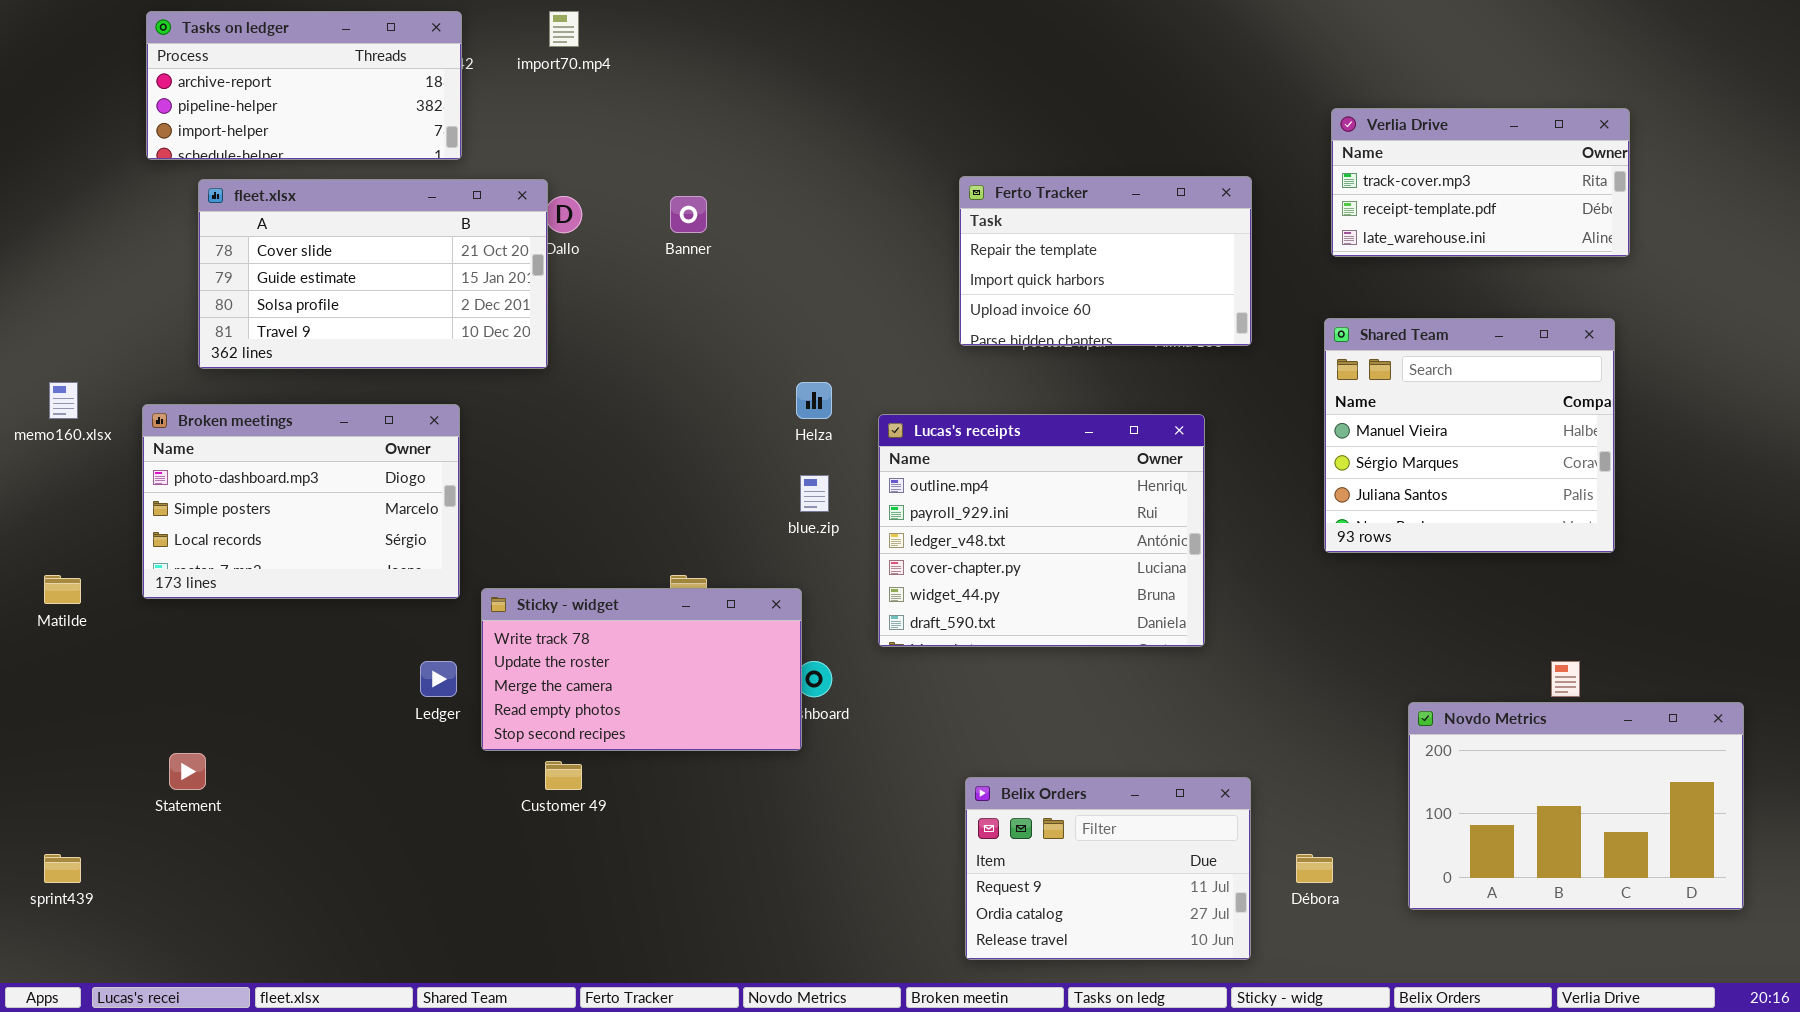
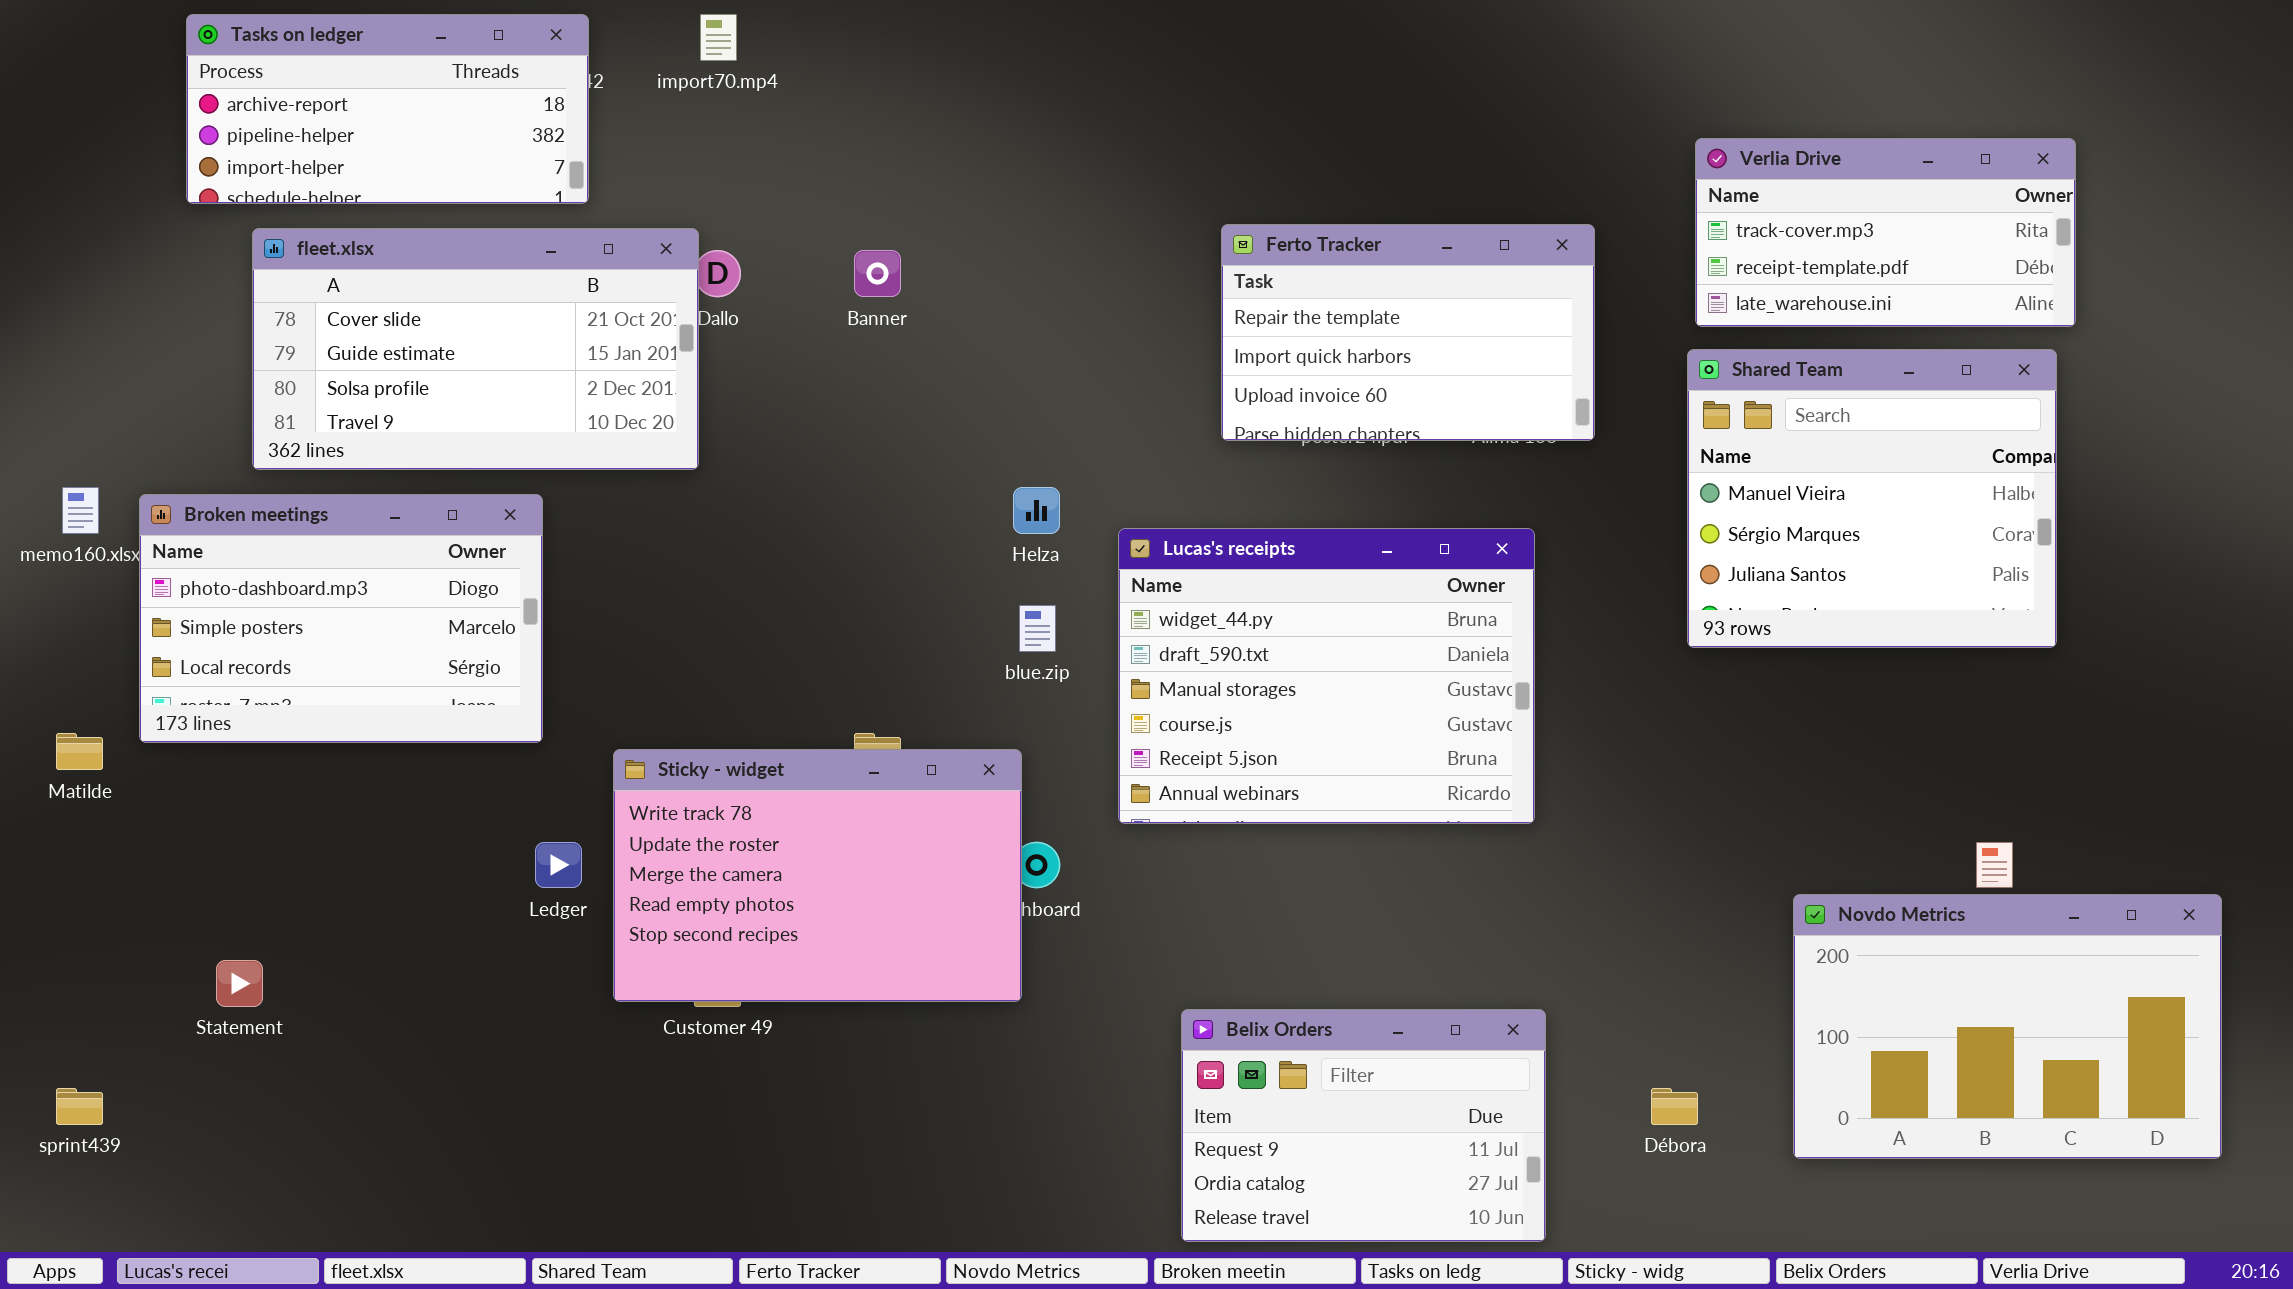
Shared Team: [1324,318,1615,553] -> [1687,349,2057,648], moved
Broken meetings: [142,404,460,599] -> [139,494,543,743], moved
Lucas's receipts: [878,414,1205,647] -> [1118,528,1535,824], scrolled down 4 rows
Sticky - widget: [481,588,802,751] -> [613,749,1022,1002], resized
Belix Orders: [965,777,1251,960] -> [1181,1009,1546,1242], moved

